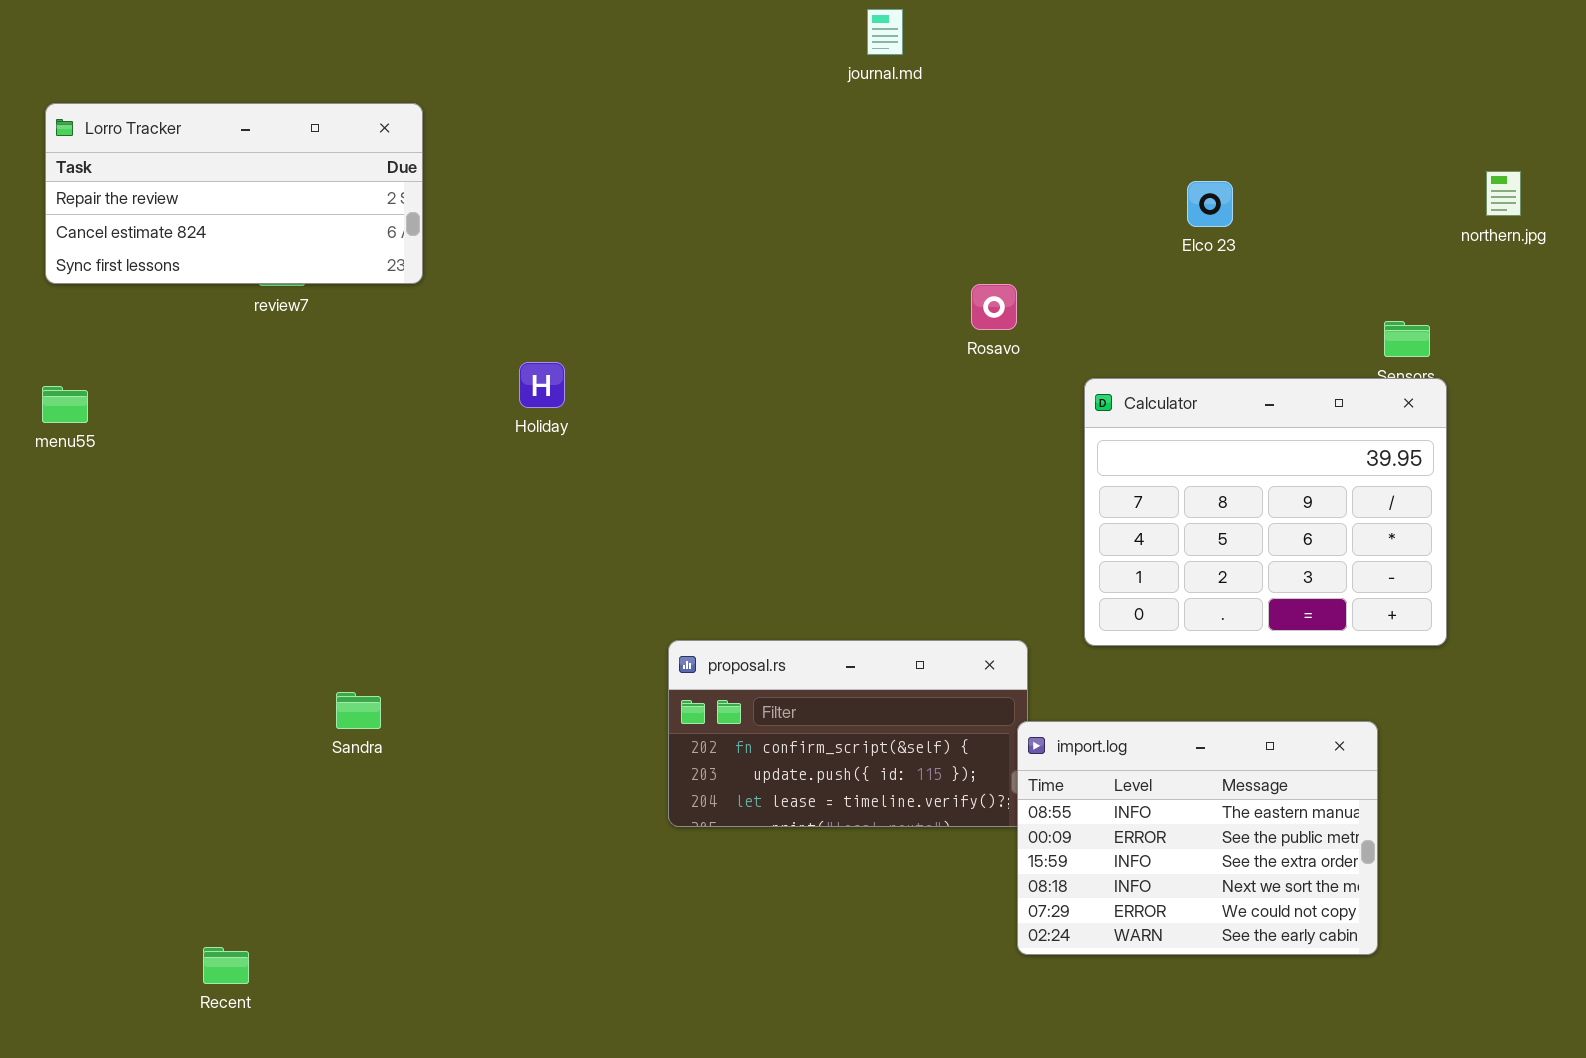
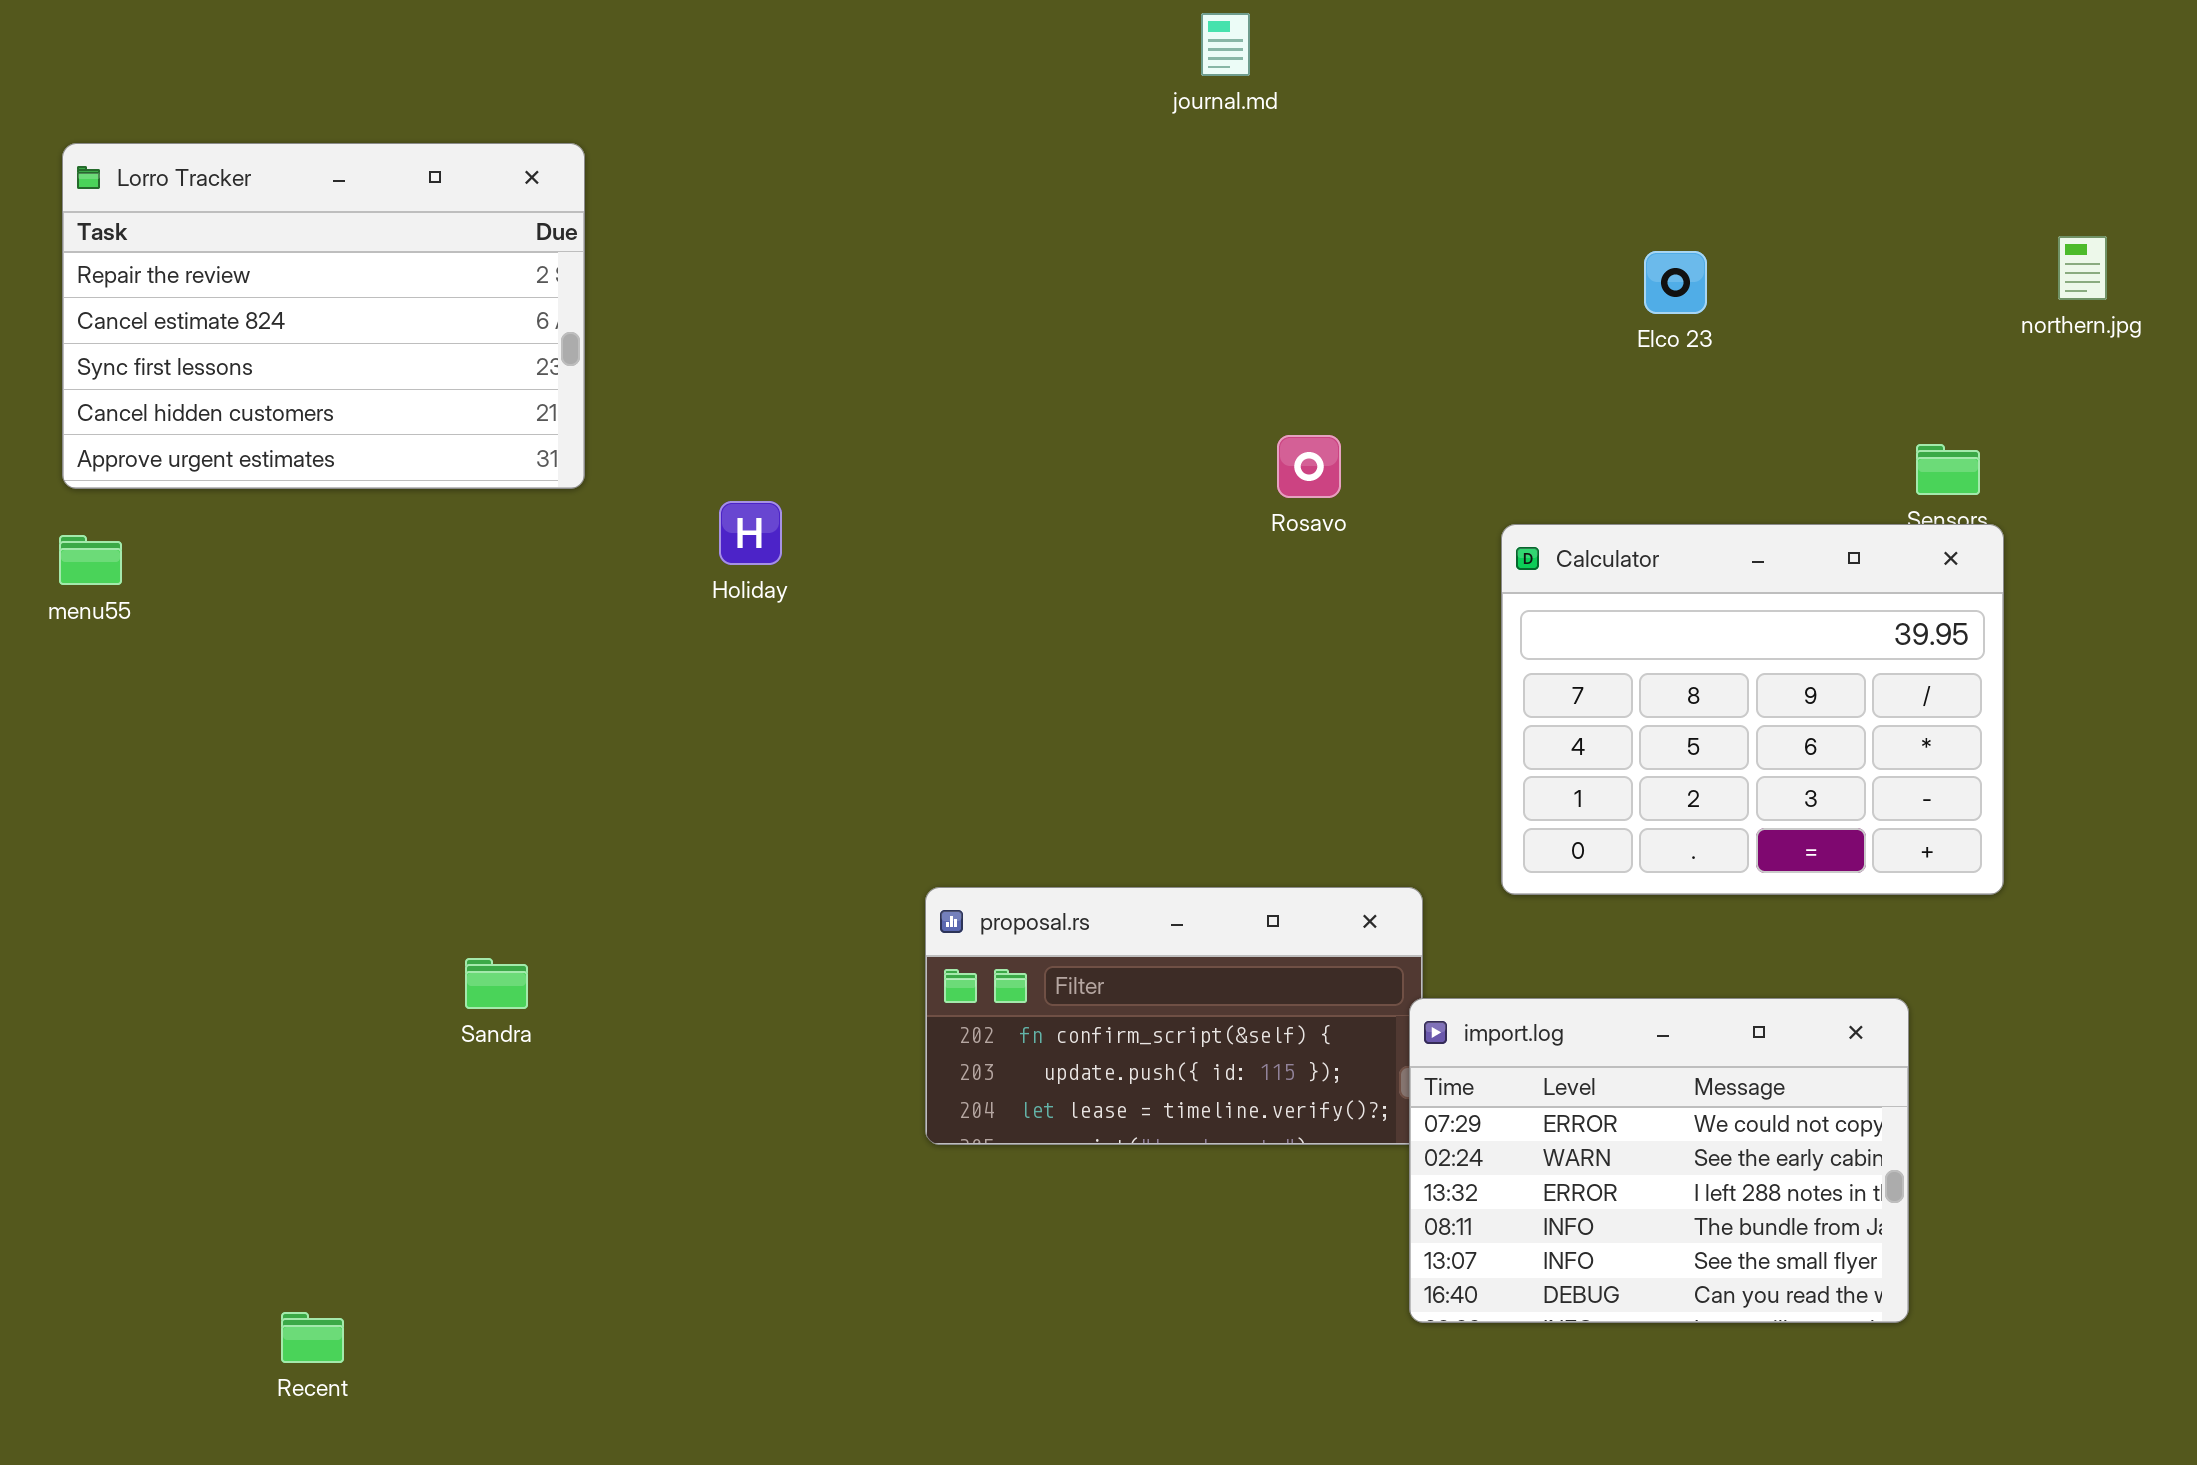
Lorro Tracker: [45,103,423,284] -> [62,143,585,489], resized
Rosavo: [971,284,1017,330] -> [1277,435,1341,498], moved
import.log: [1017,721,1378,955] -> [1409,998,1909,1323], scrolled down 4 rows

